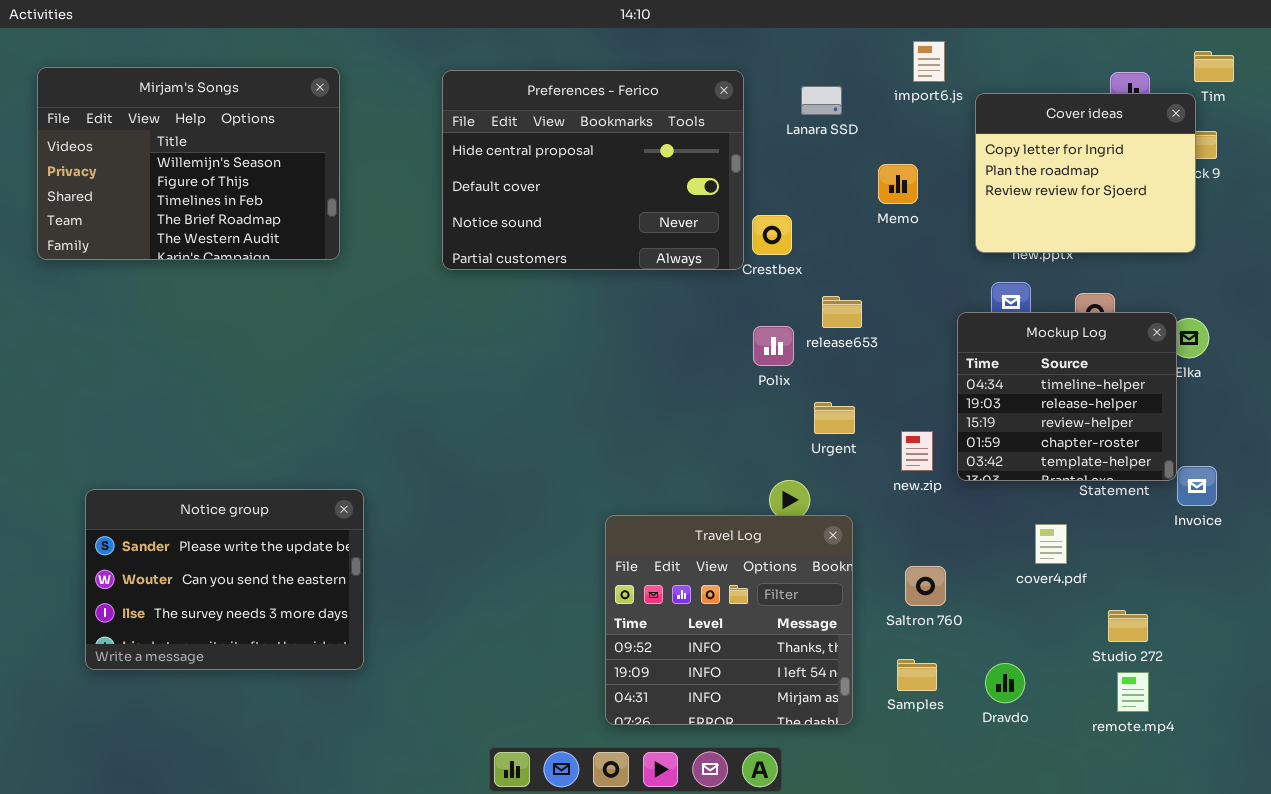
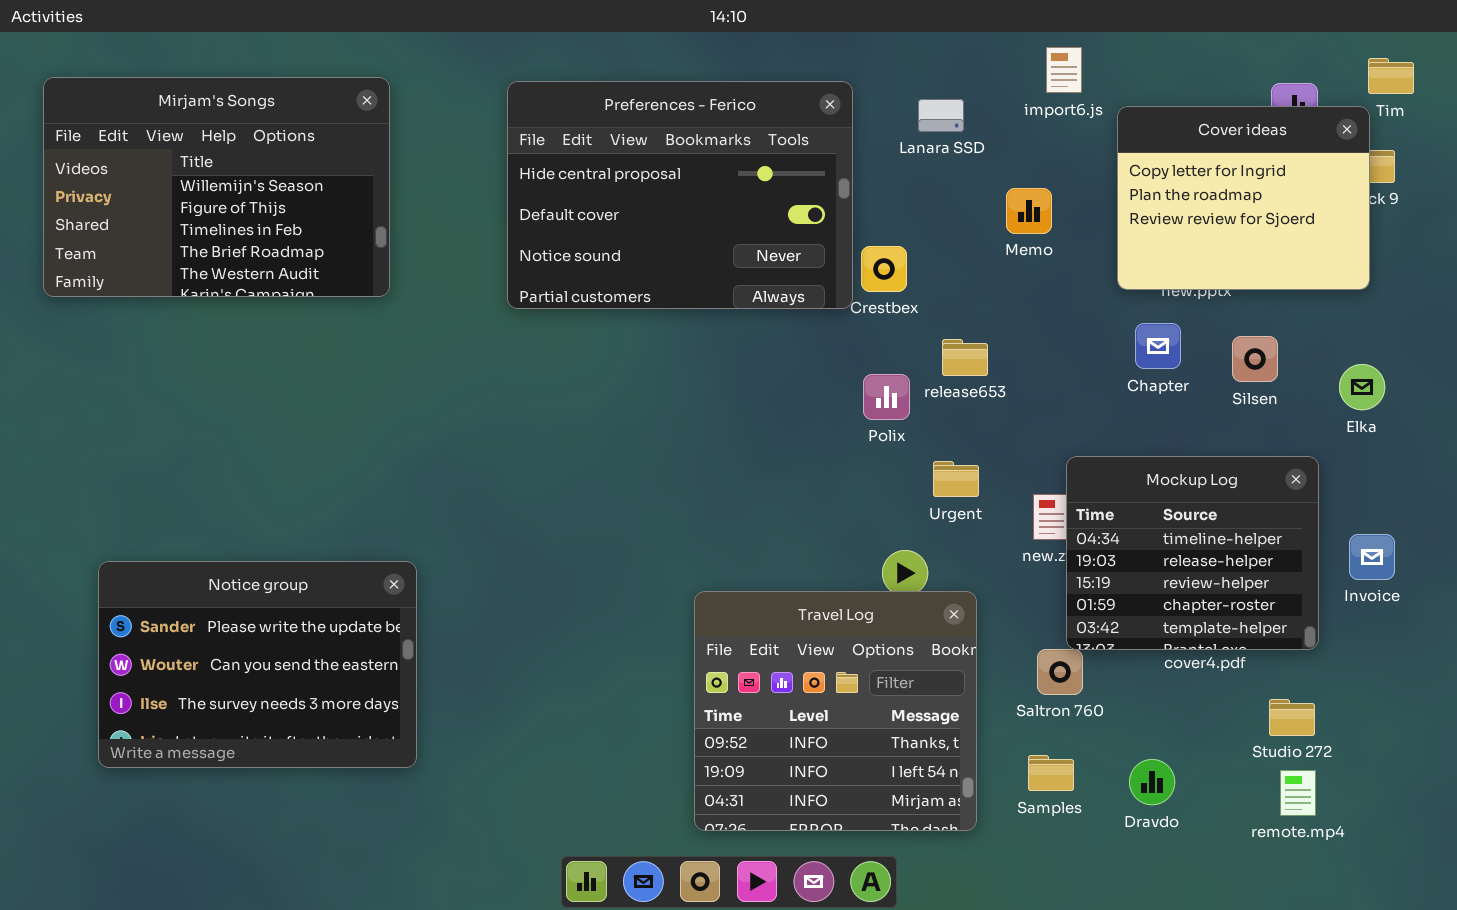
Mockup Log: [957,312,1177,481] -> [1066,456,1319,650], moved

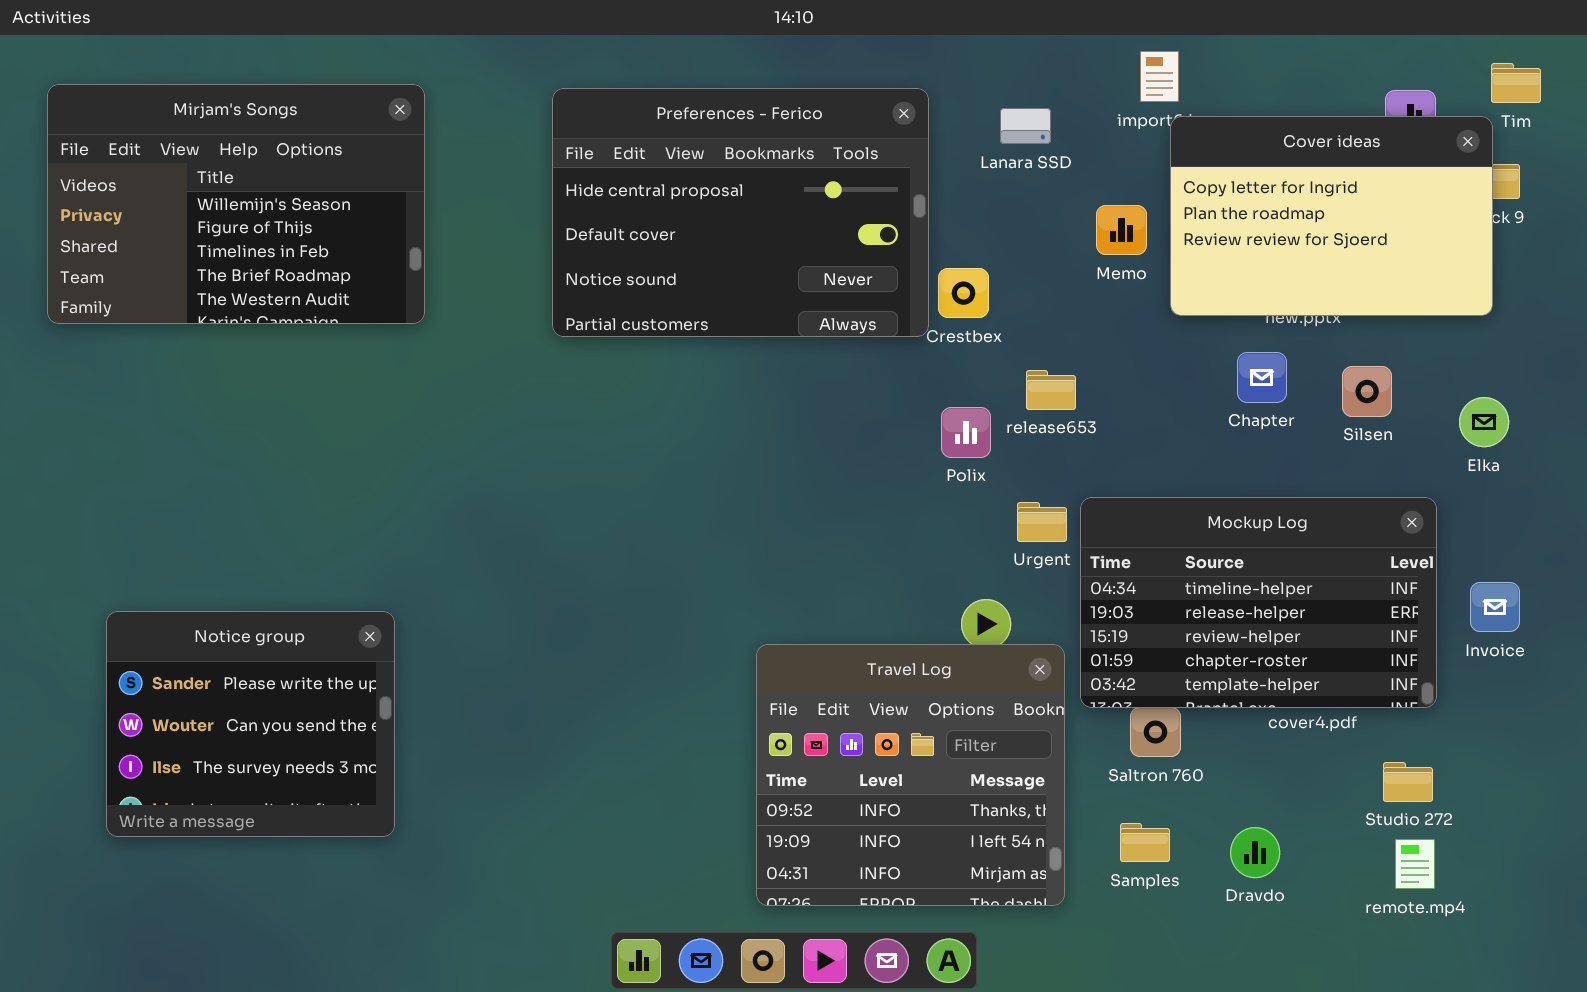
Cover ideas: [1117,106,1370,290] -> [1170,116,1493,316], resized
Mockup Log: [1066,456,1319,650] -> [1080,497,1437,708], resized
Notice group: [98,561,417,768] -> [106,611,395,837], resized

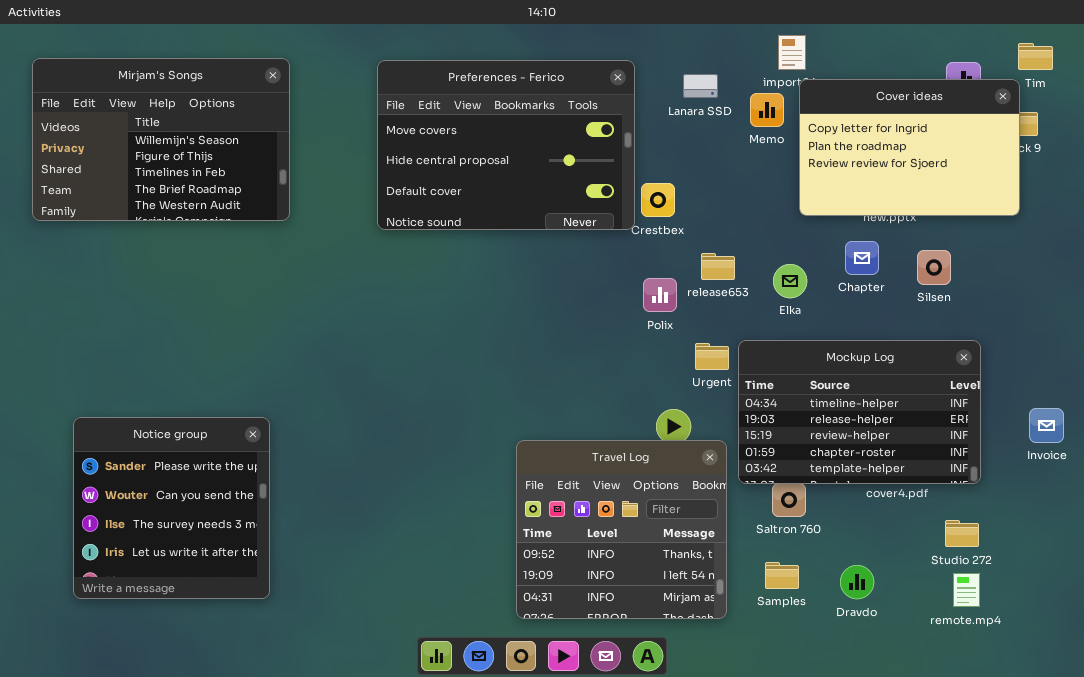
Preferences - Ferico: [552,88,929,337] -> [377,60,635,230], scrolled up 1 row
Memo: [1096,205,1147,255] -> [750,93,784,127], moved
Elka: [1459,397,1509,447] -> [773,264,807,298], moved
Invoice: [1470,582,1520,632] -> [1029,408,1064,443], moved
Notice group: [106,611,395,837] -> [73,417,270,599], resized

